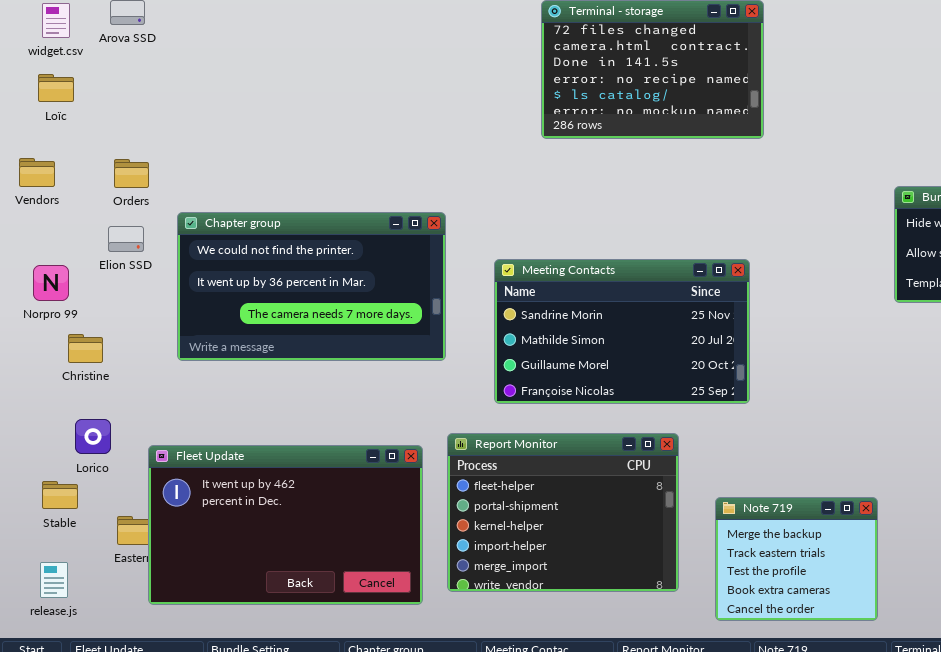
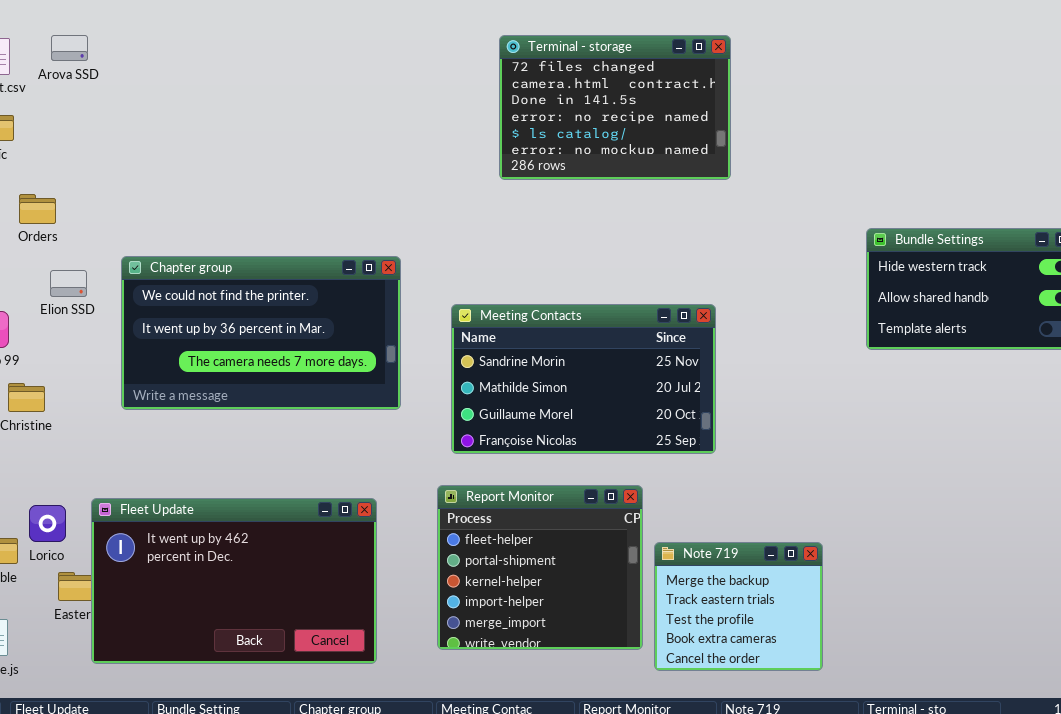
Orders: [114,159,149,188] -> [19,194,56,224], moved
Lorico: [75,419,111,454] -> [29,505,66,542], moved
Report Monitor: [447,433,679,592] -> [437,485,643,650], resized
Note 719: [715,497,878,621] -> [654,542,823,671], moved

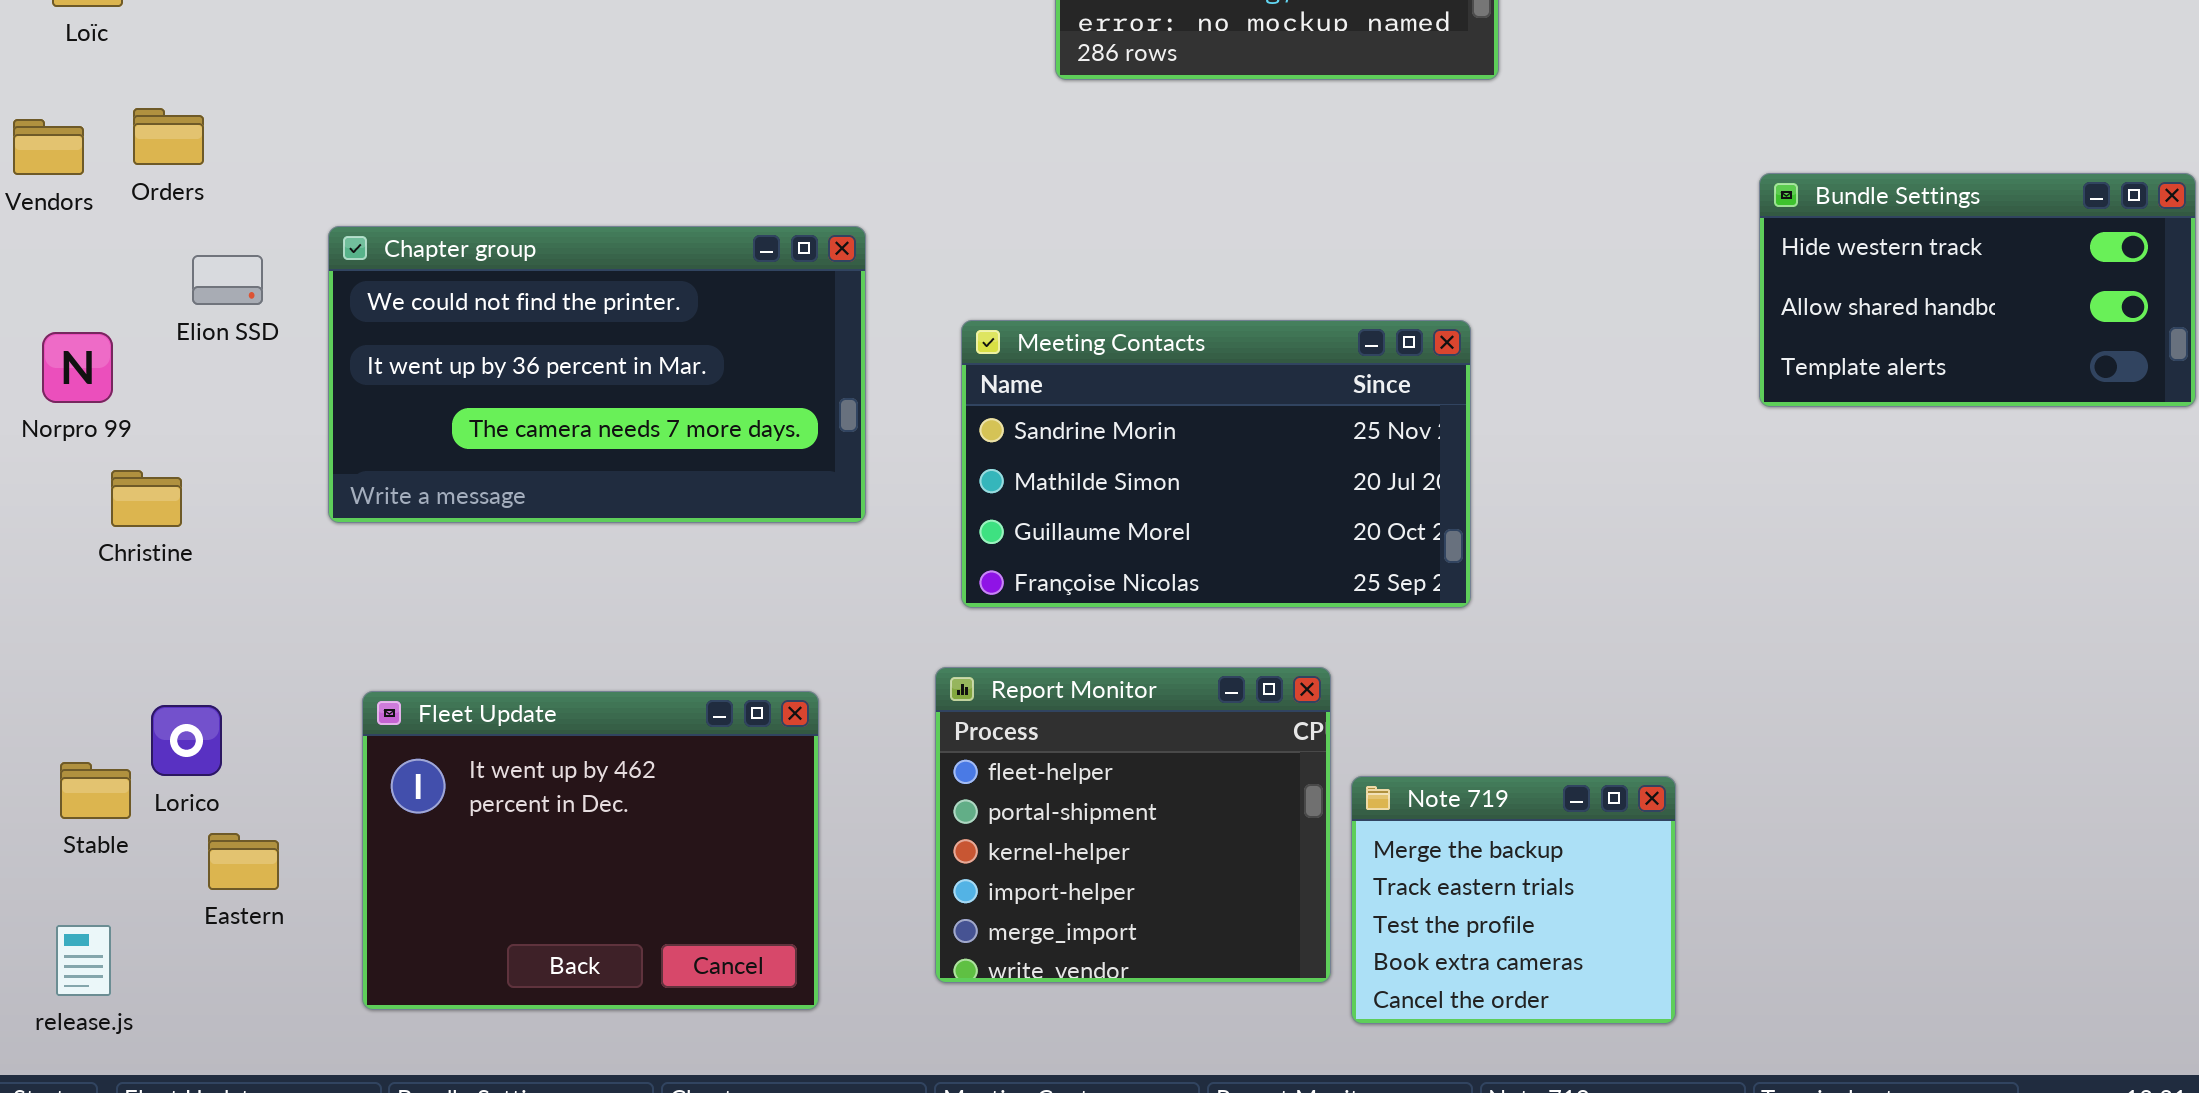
Fleet Update: [91,498,377,664] -> [362,691,819,1010], resized

